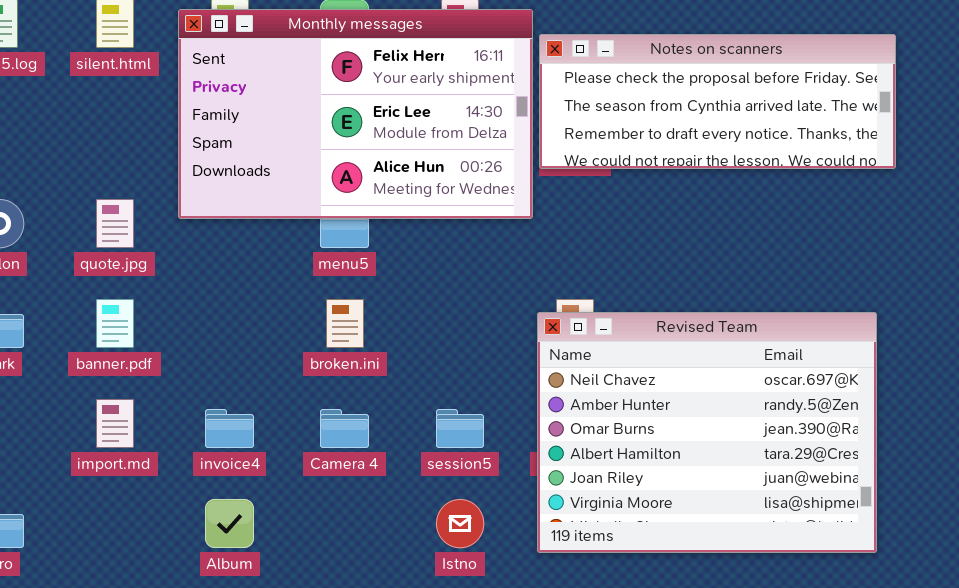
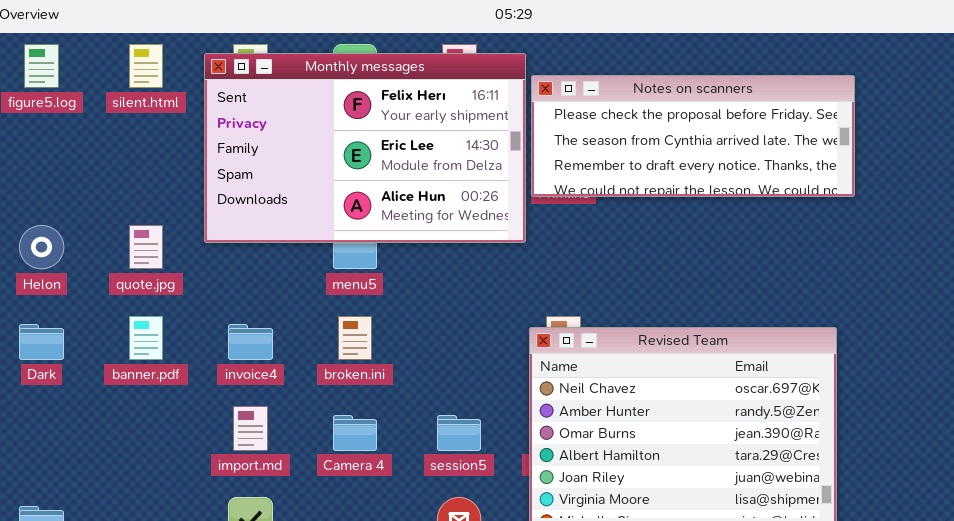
import.md: [96,399,134,448] -> [233,406,268,451], moved
invoice4: [205,409,254,448] -> [228,324,273,360], moved

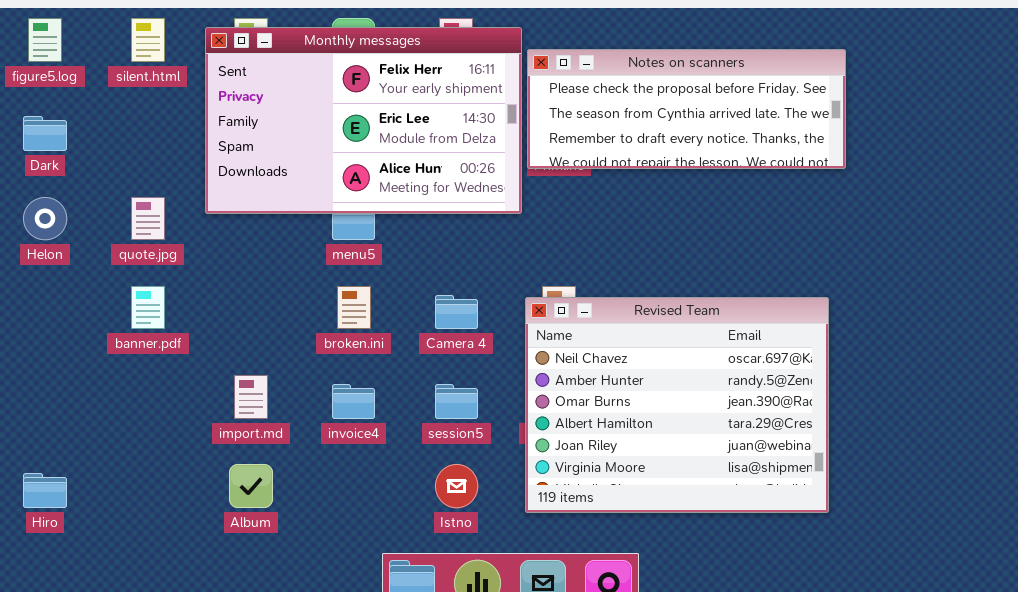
Dark: [19,324,64,360] -> [23,116,67,151], moved
invoice4: [228,324,273,360] -> [332,384,375,419], moved
Camera 4: [333,415,377,451] -> [435,295,478,329], moved

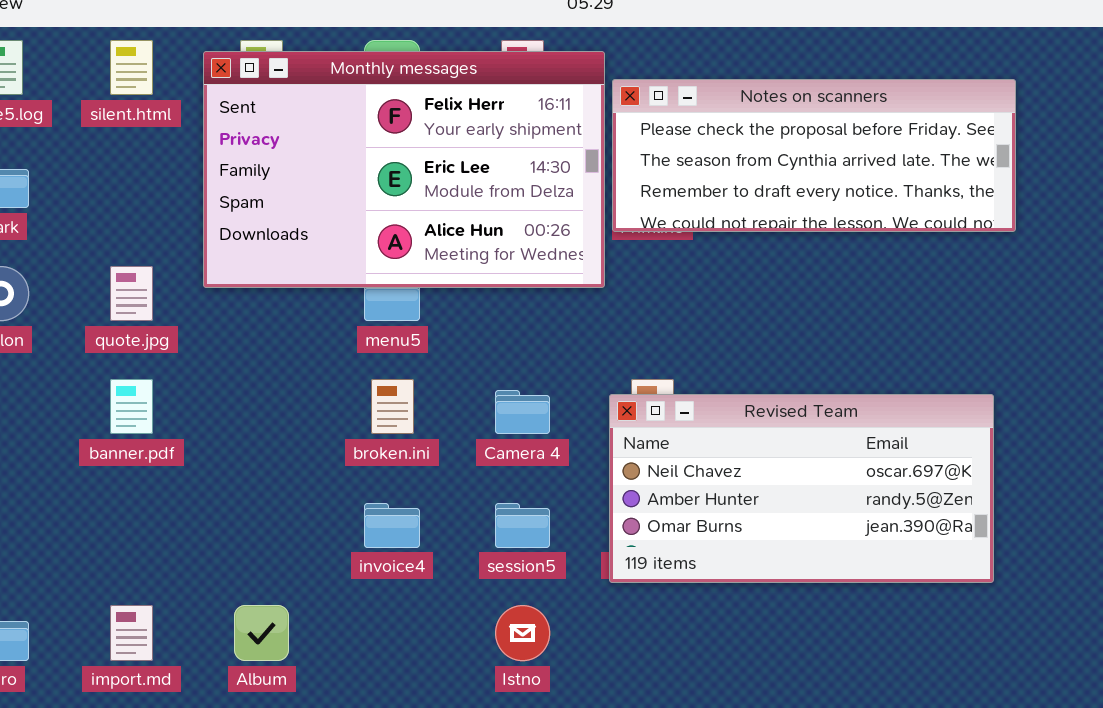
Revised Team: [525,297,829,513] -> [609,394,994,583], resized
import.md: [234,375,268,419] -> [110,605,153,661], moved

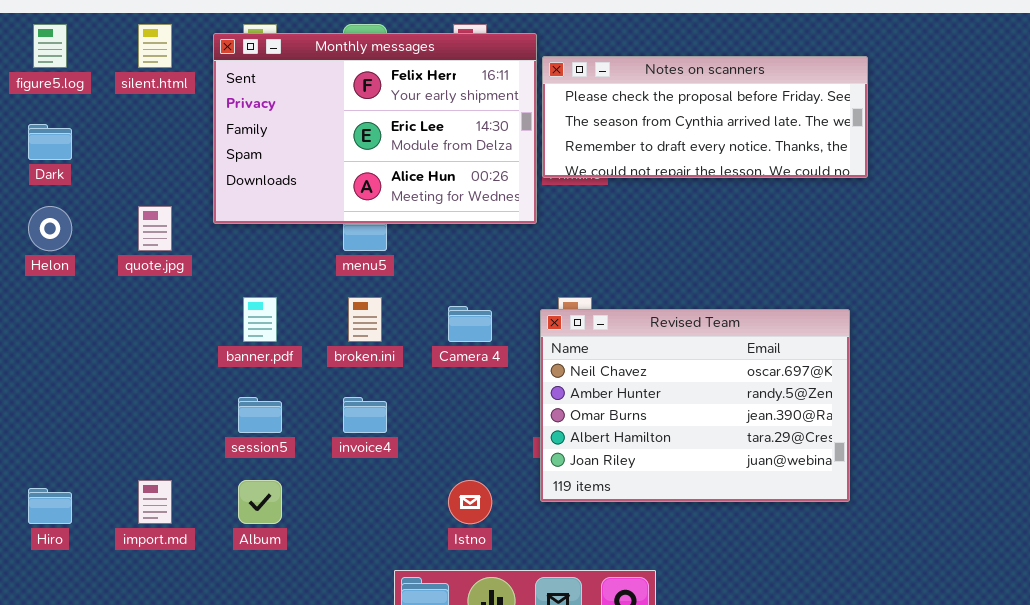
banner.pdf: [110,379,153,434] -> [243,297,277,342], moved
Revised Team: [609,394,994,583] -> [540,309,850,502], resized
session5: [495,503,550,548] -> [238,397,282,433], moved

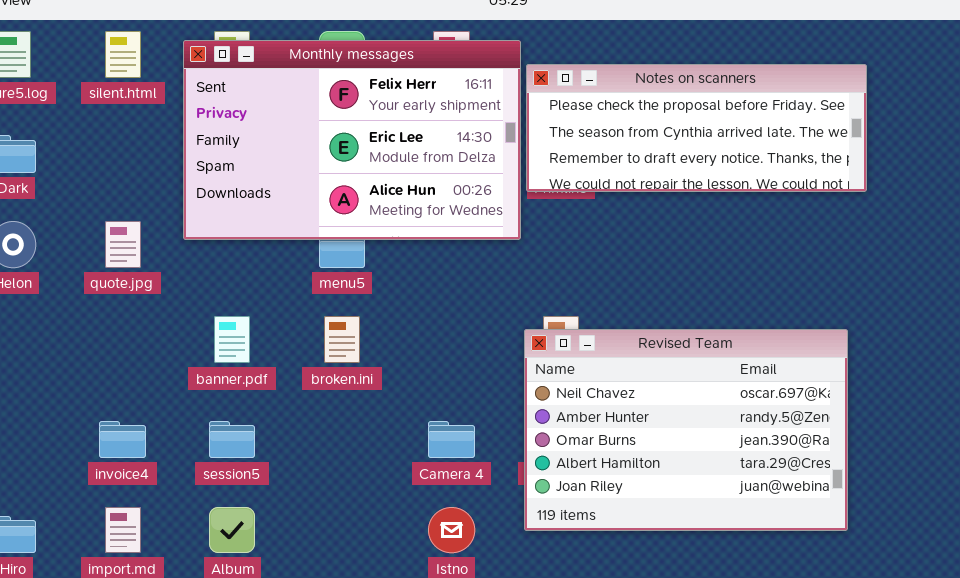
Camera 4: [448,306,492,342] -> [428,421,475,458], moved
invoice4: [343,397,387,433] -> [99,421,146,458], moved

